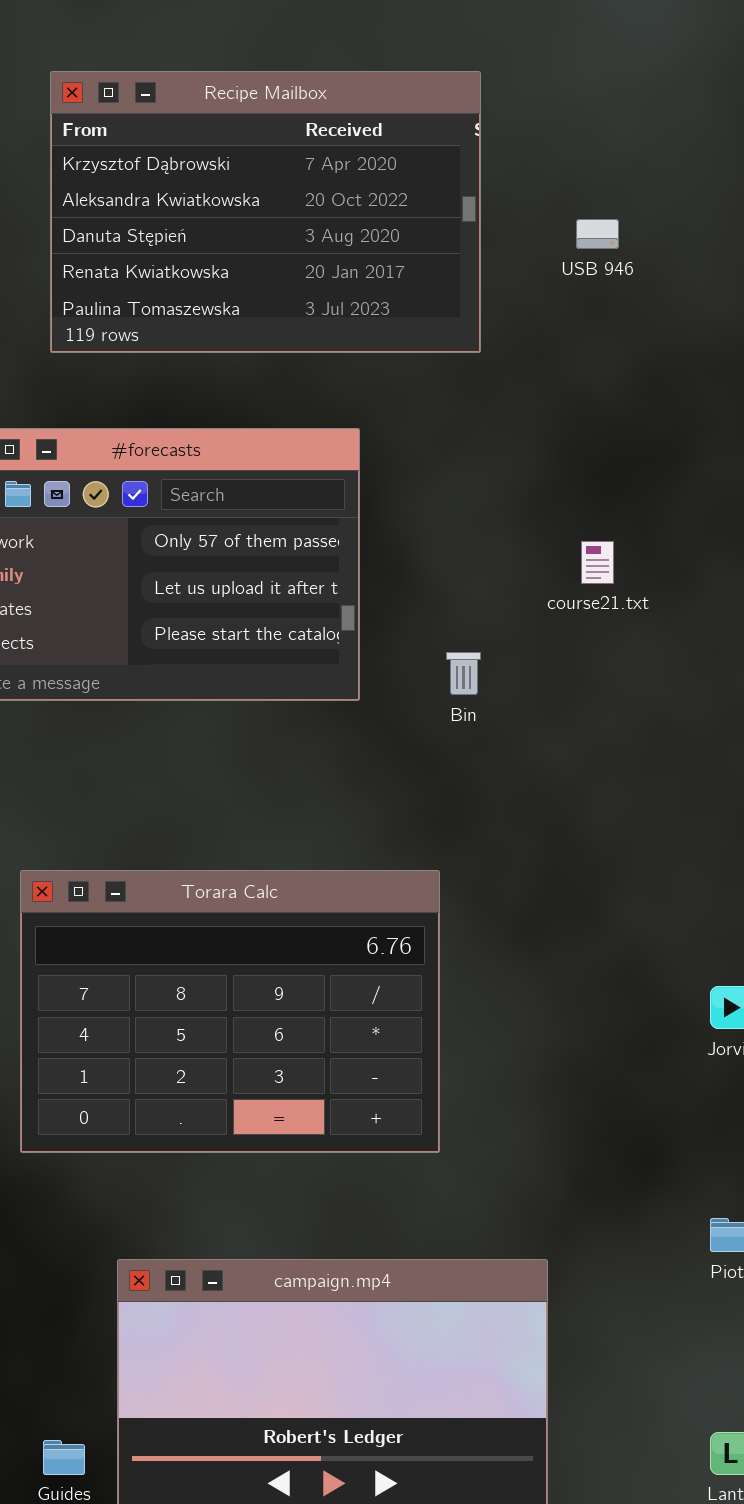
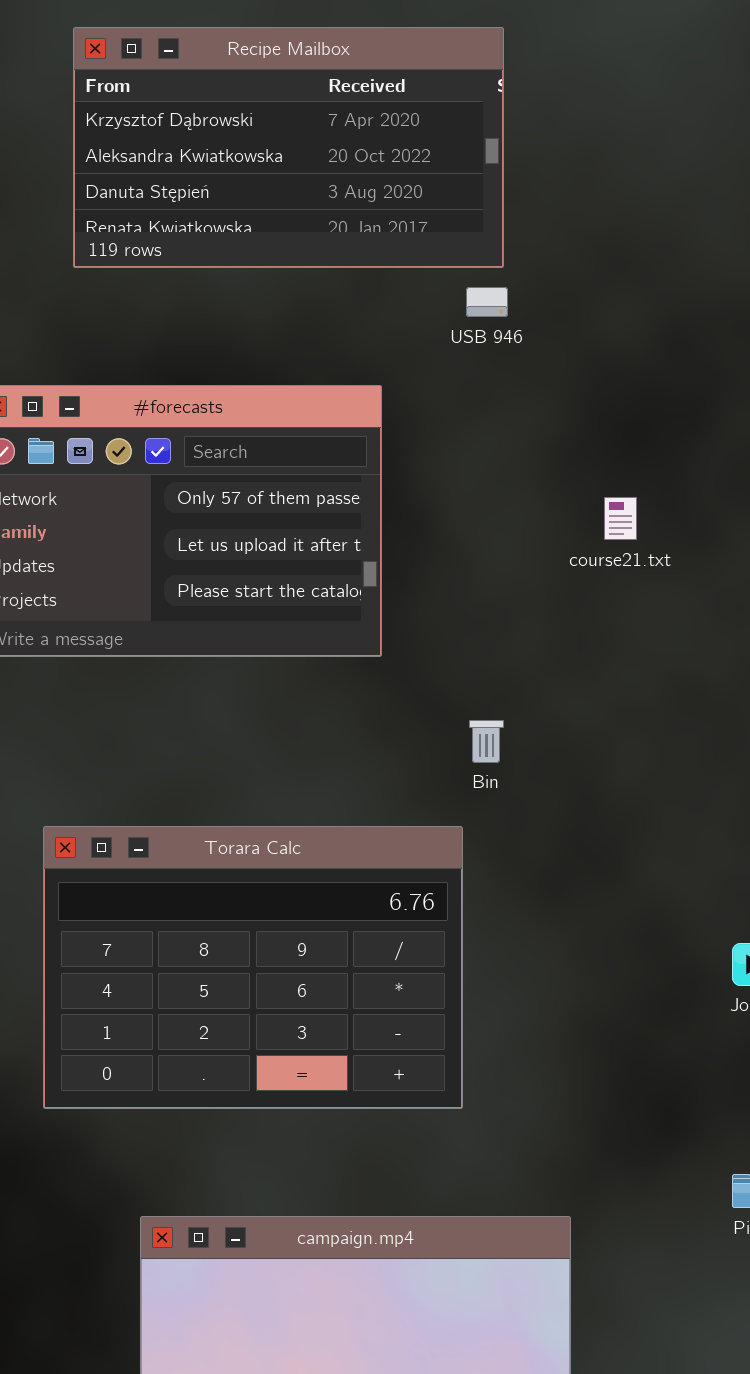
Recipe Mailbox: [50,71,481,353] -> [73,27,504,268], resized
USB 946: [576,219,619,249] -> [466,287,508,317], moved
Bin: [446,652,481,695] -> [469,720,504,763], moved

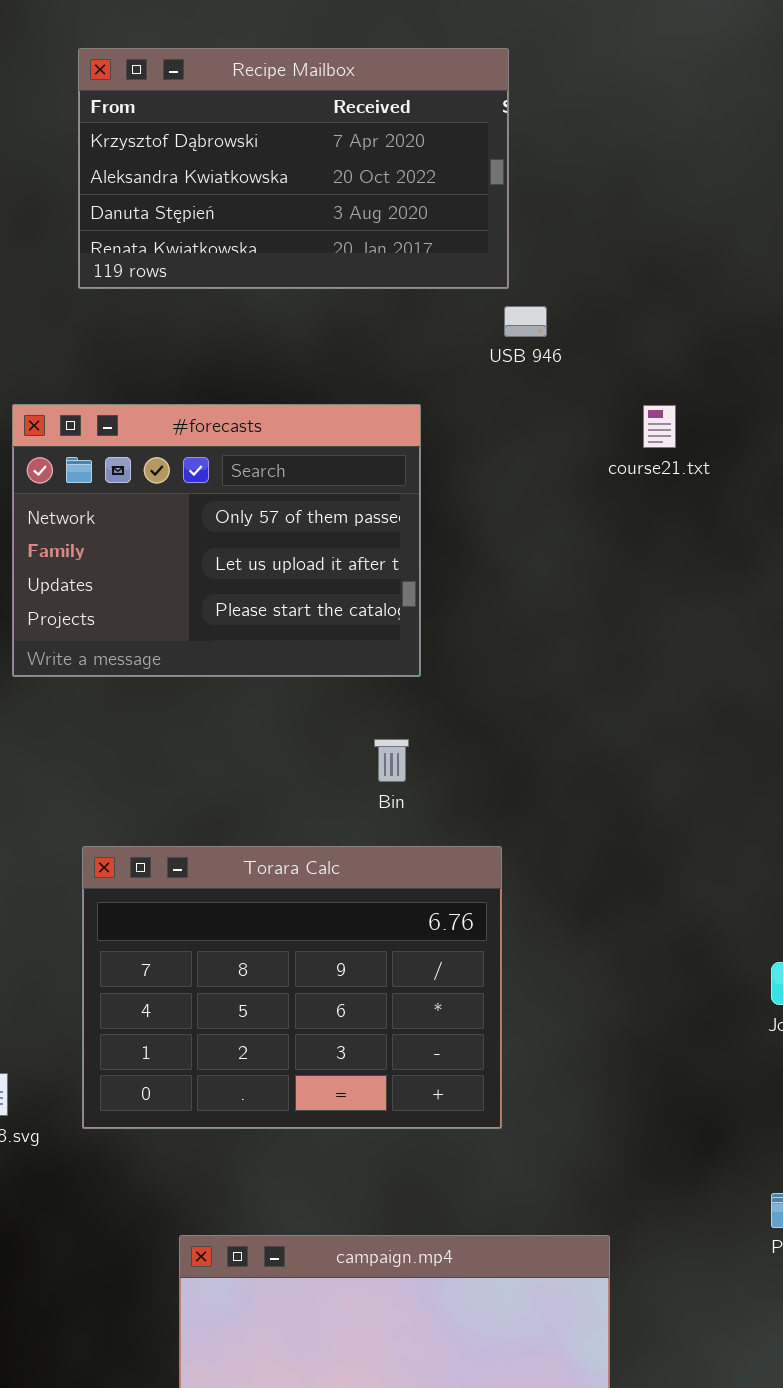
Recipe Mailbox: [73,27,504,268] -> [78,48,509,289], moved
course21.txt: [604,497,637,540] -> [643,405,676,448], moved
Bin: [469,720,504,763] -> [374,739,409,782], moved

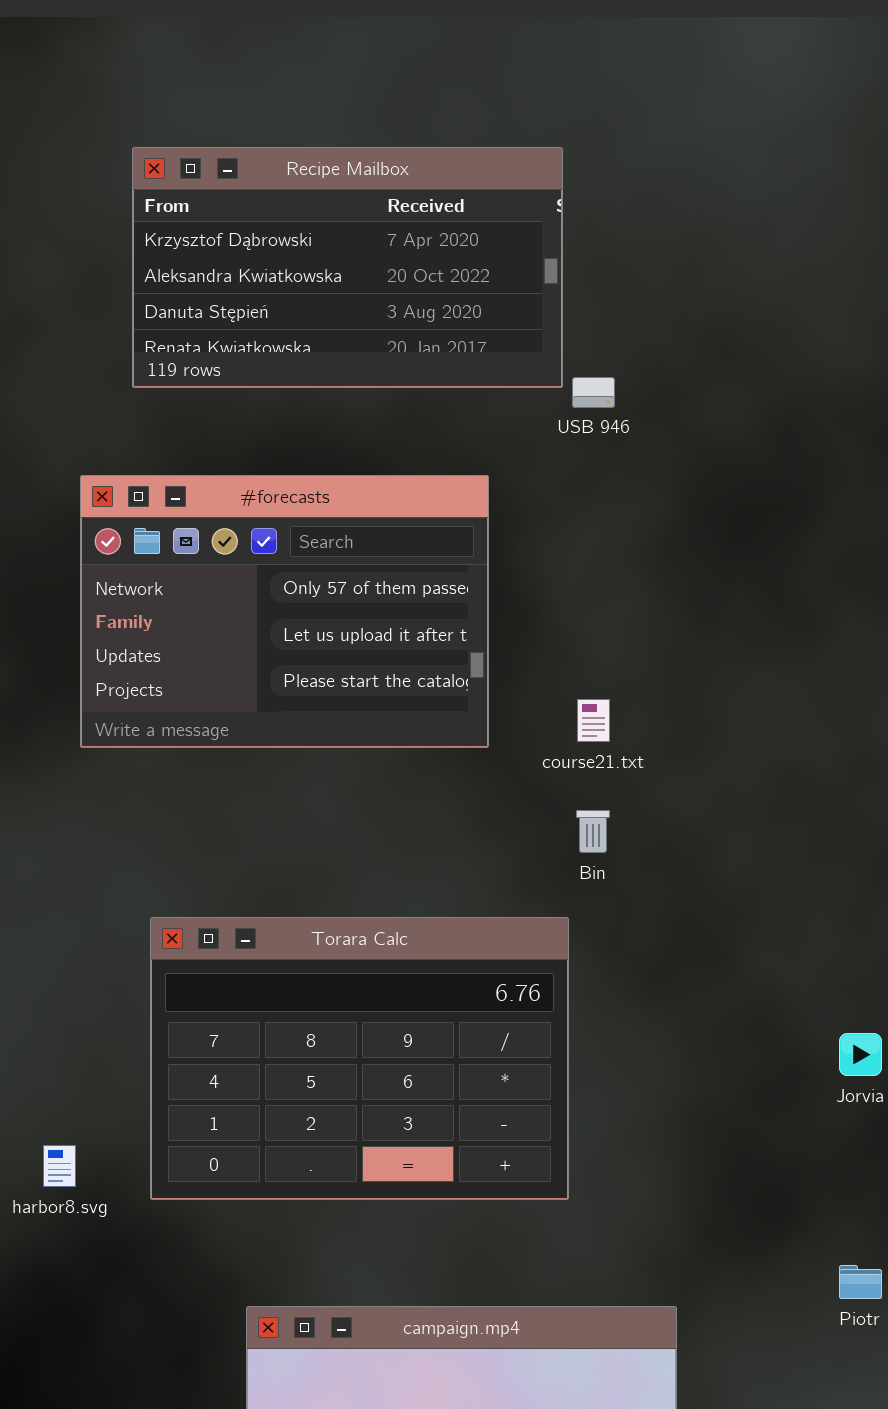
Recipe Mailbox: [78,48,509,289] -> [132,147,563,388], moved
course21.txt: [643,405,676,448] -> [577,699,610,742], moved
Bin: [374,739,409,782] -> [576,810,610,853], moved

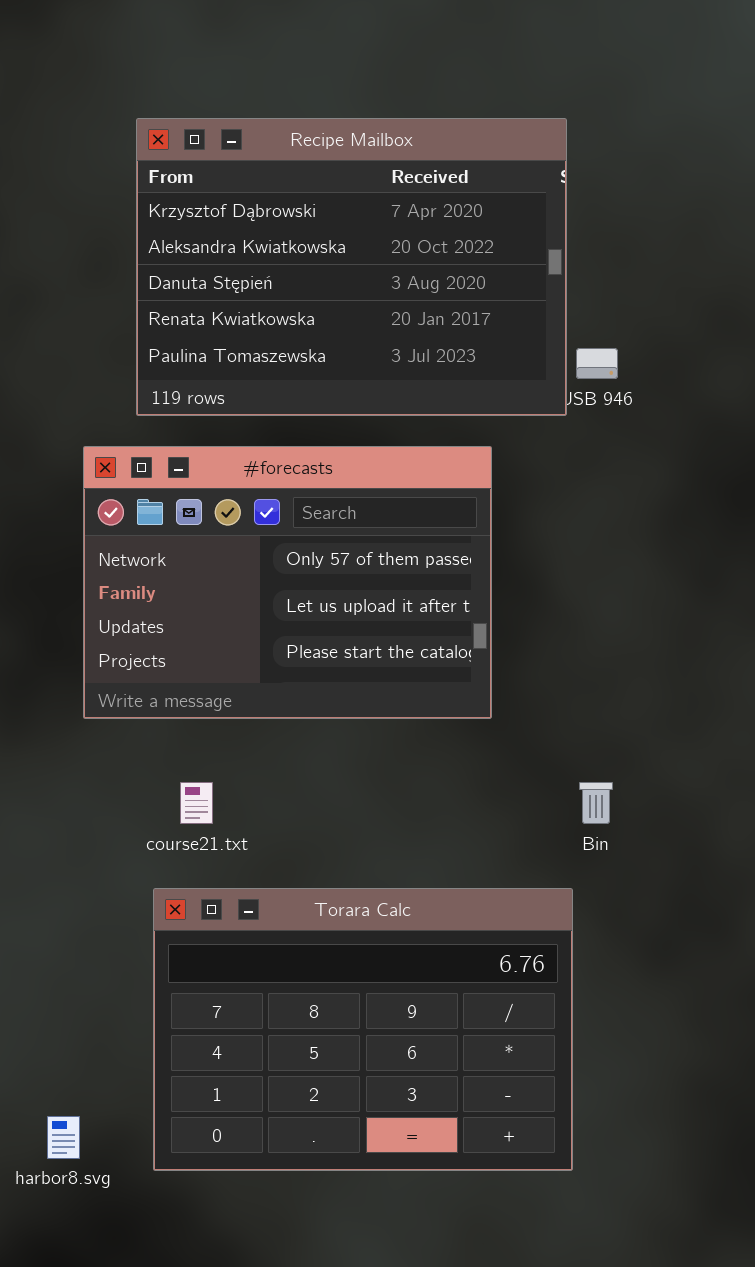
Recipe Mailbox: [132,147,563,388] -> [136,118,567,416], resized
course21.txt: [577,699,610,742] -> [180,782,213,824], moved

